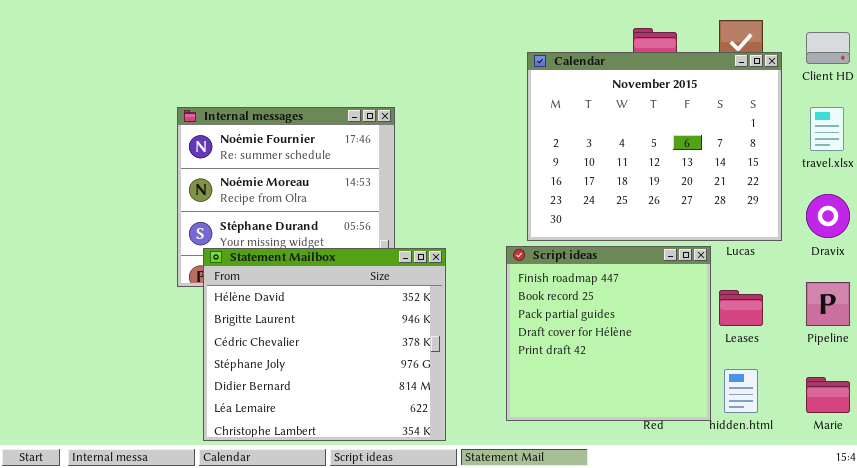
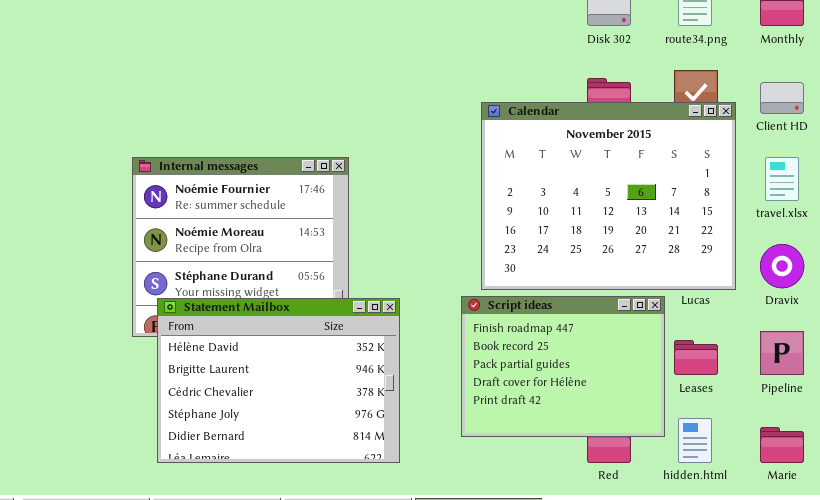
Script ideas: [506,246,711,421] -> [461,296,665,437], resized
Statement Mailbox: [203,248,446,441] -> [157,298,400,463], resized

